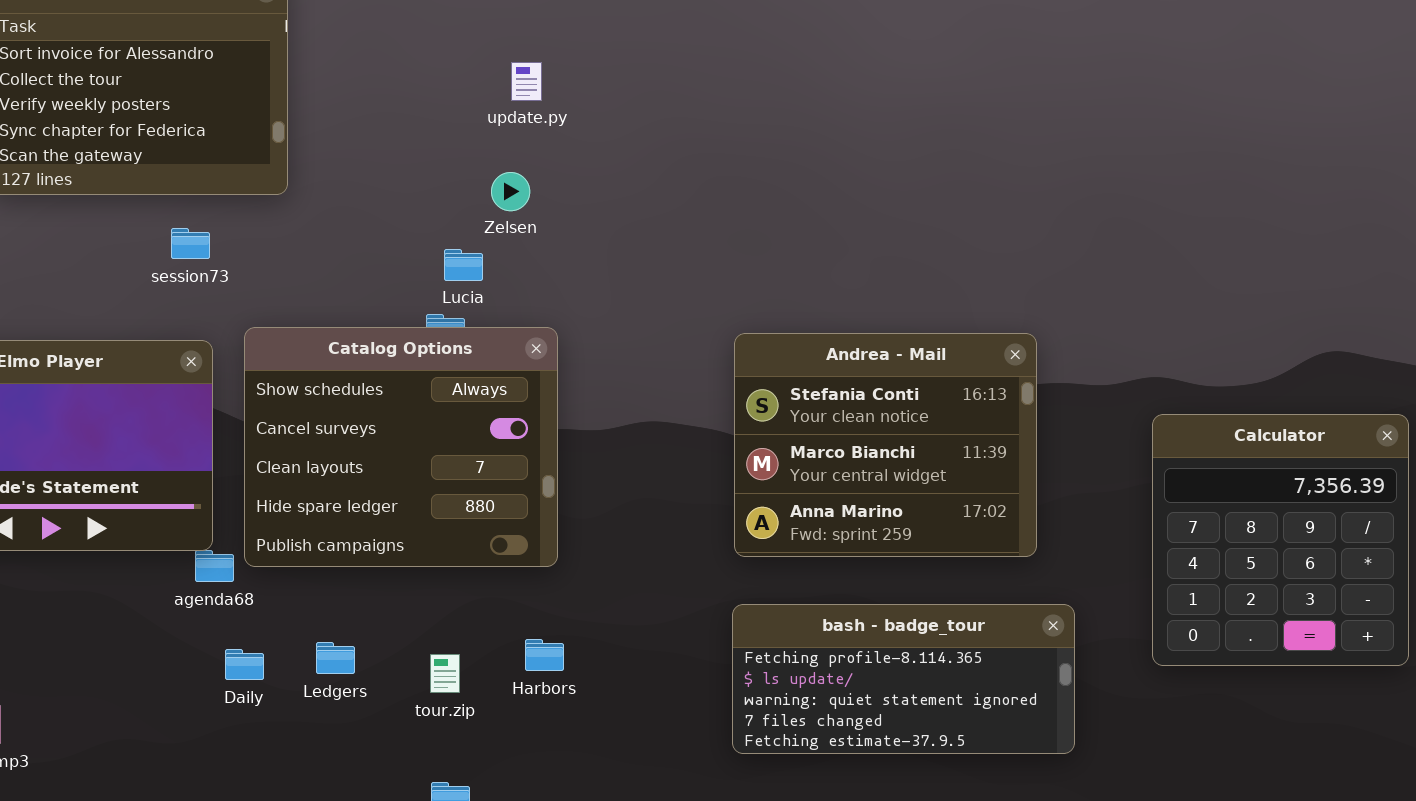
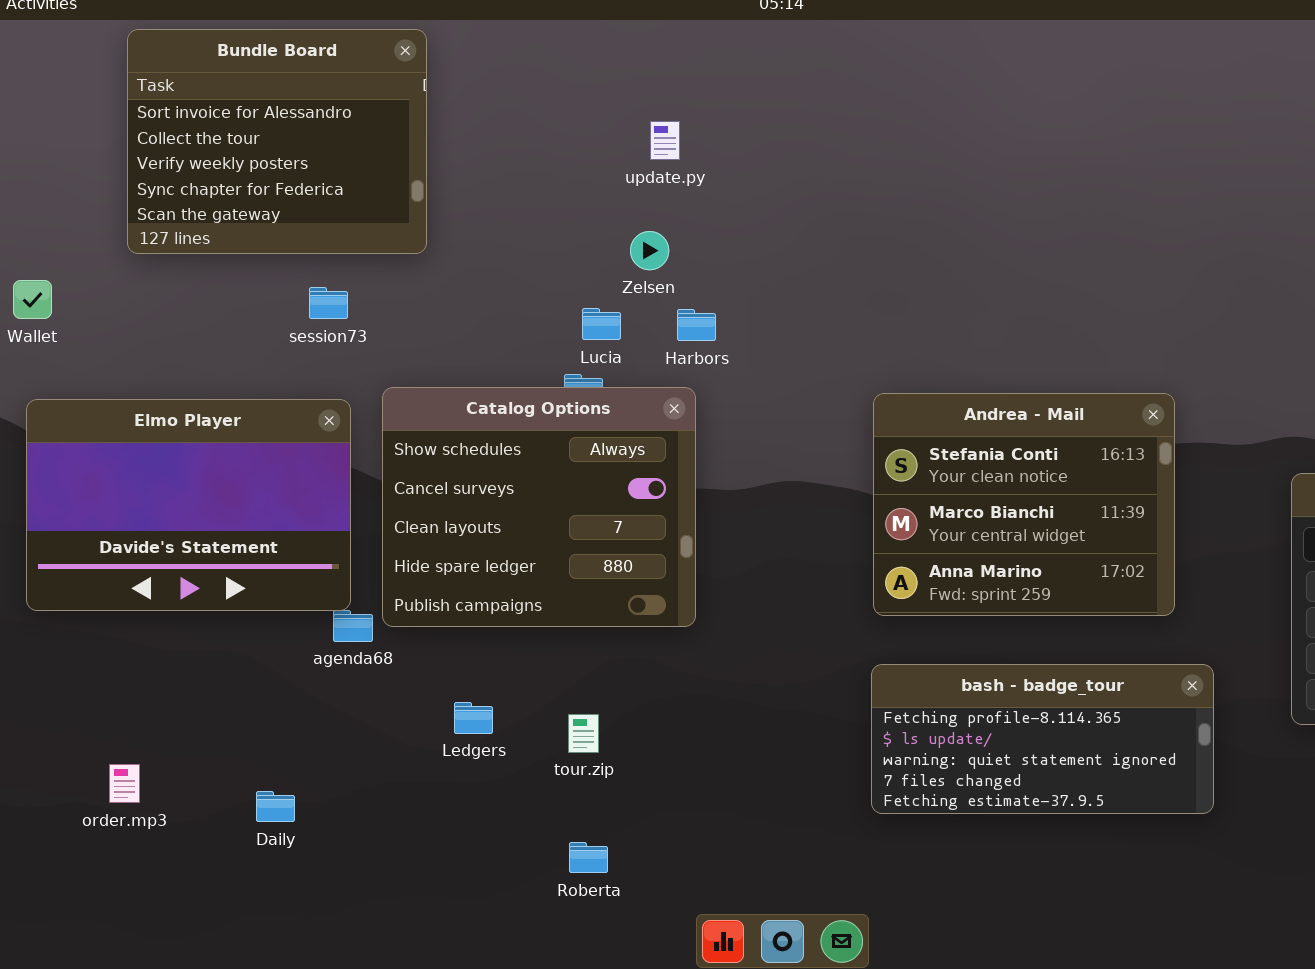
Harbors: [525,639,564,671] -> [677,309,716,341], moved
Daily: [225,649,264,680] -> [256,791,295,822], moved

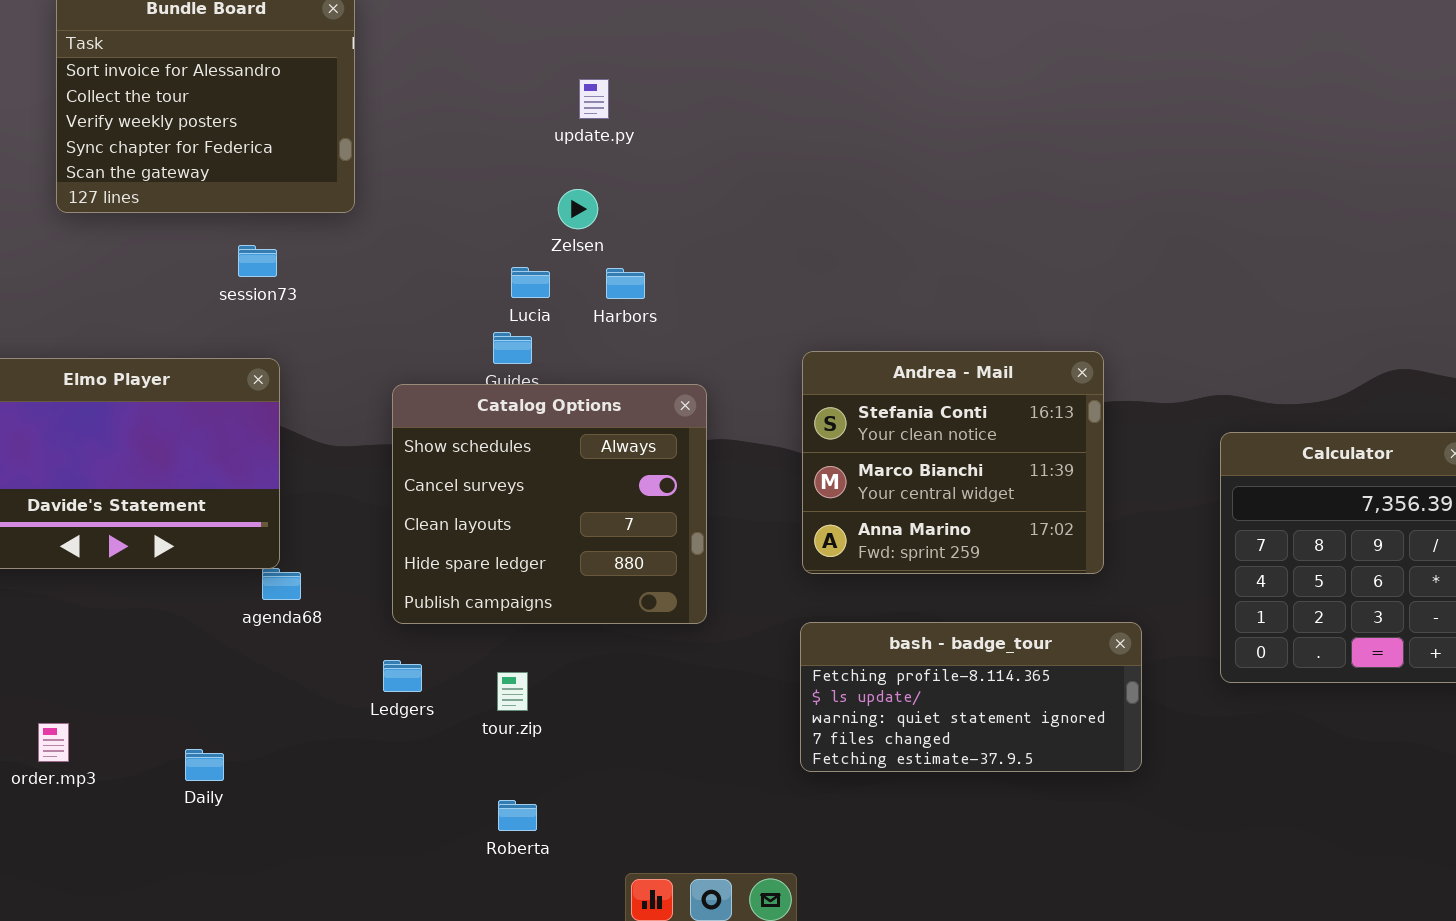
Catalog Options: [382,387,696,627] -> [392,384,707,624], moved

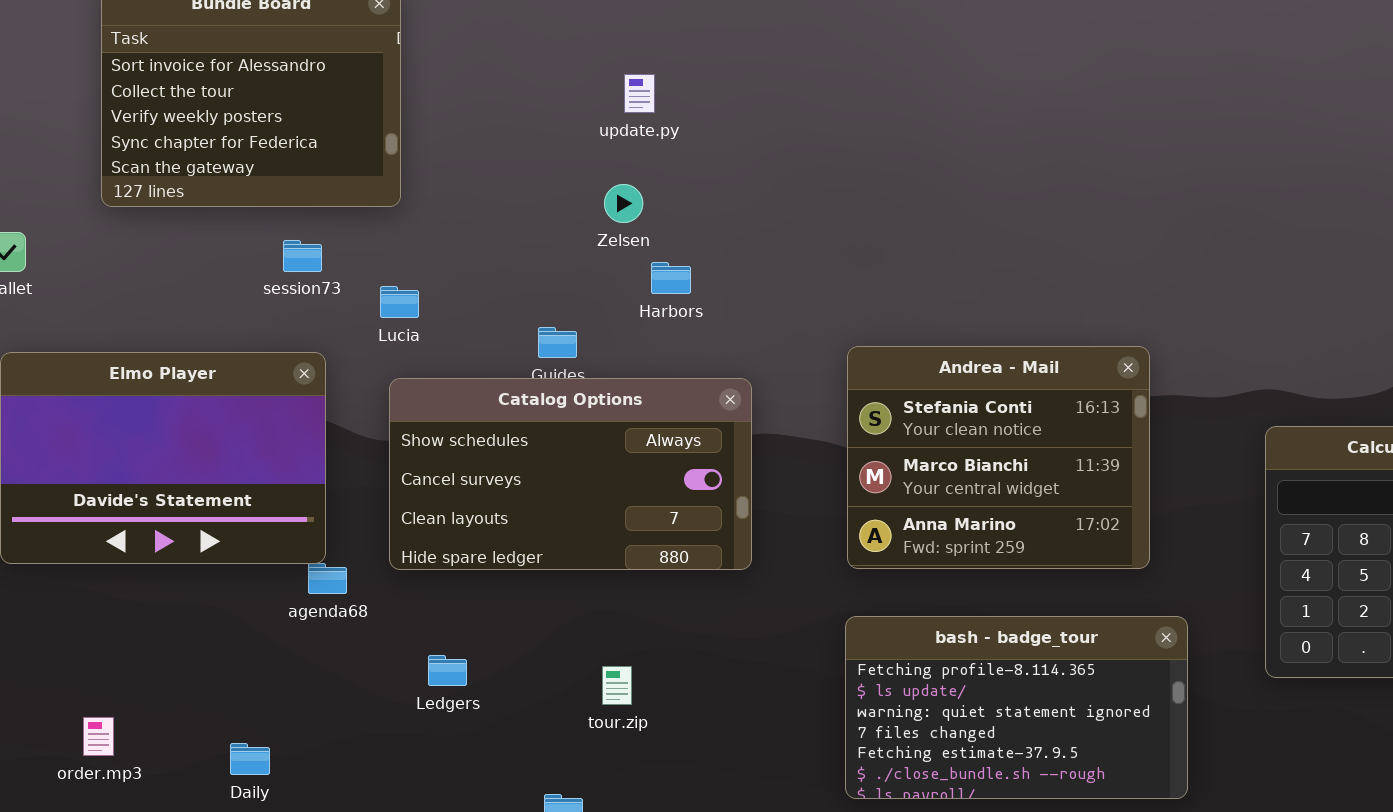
Lucia: [511,267,550,298] -> [380,286,419,318], moved
Catalog Options: [392,384,707,624] -> [389,378,752,570], resized
bash - badge_tour: [800,622,1142,772] -> [845,616,1188,799], resized
tour.zip: [497,672,528,711] -> [602,666,632,705], moved

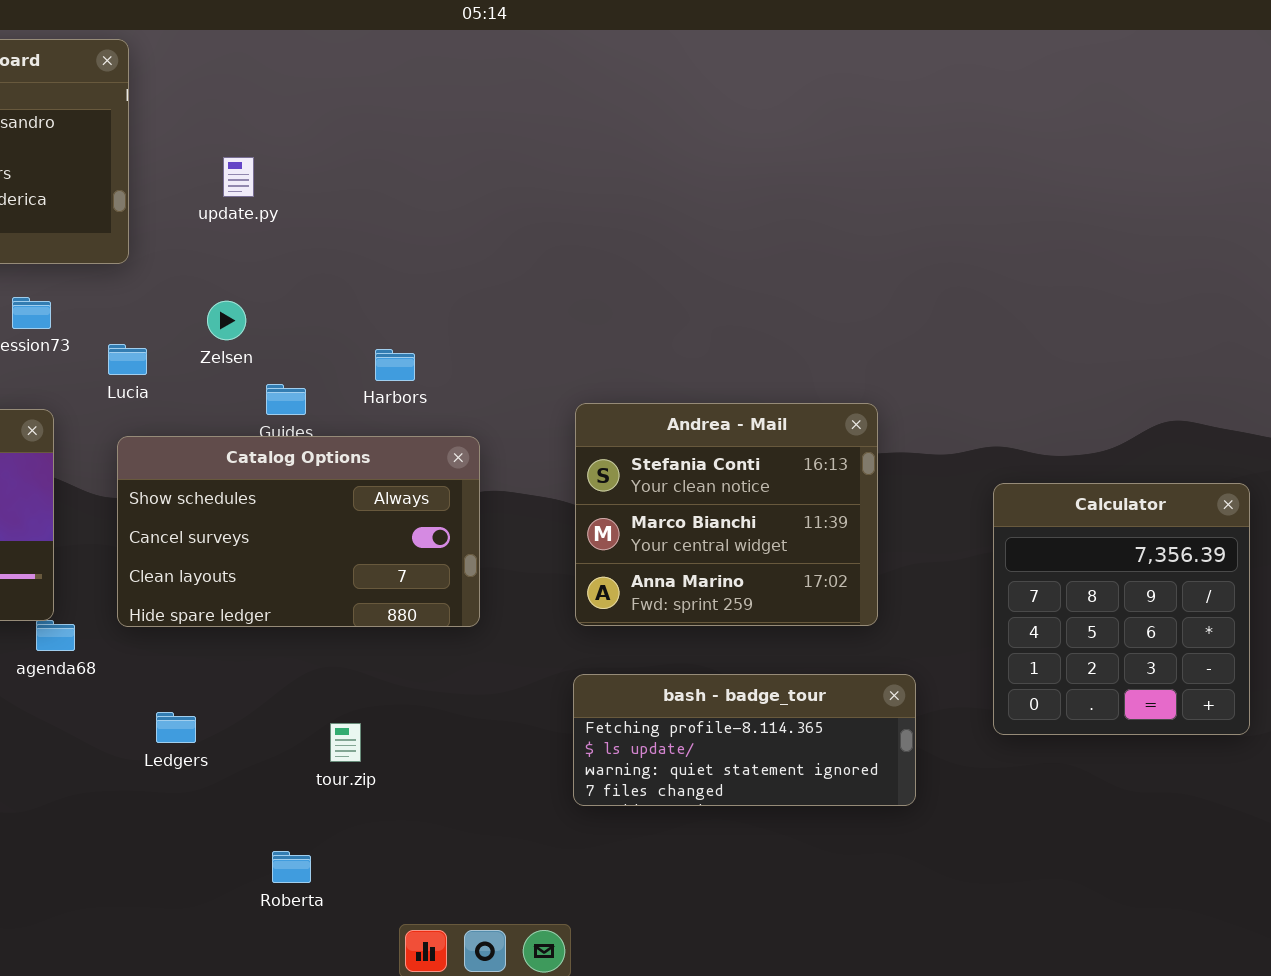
update.py: [624,74,655,113] -> [223,157,254,197], moved
Zelsen: [604,184,643,223] -> [207,301,246,340], moved
Harbors: [651,262,691,294] -> [375,349,415,381], moved
bash - badge_tour: [845,616,1188,799] -> [573,674,916,806], resized

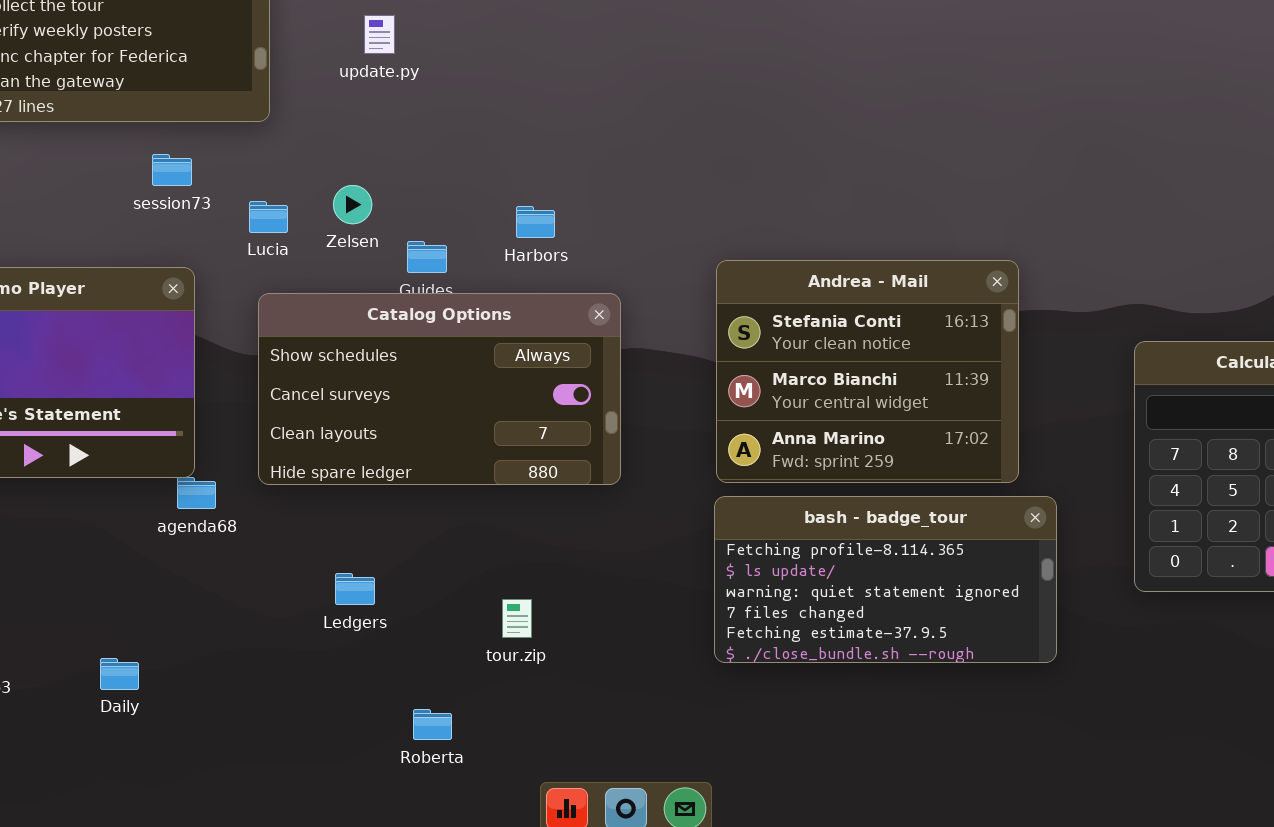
Zelsen: [207,301,246,340] -> [333,185,372,224], moved
bash - badge_tour: [573,674,916,806] -> [714,496,1057,663], resized
Ledgers: [156,712,196,743] -> [335,573,375,605], moved
tour.zip: [330,723,361,762] -> [502,599,532,638], moved

